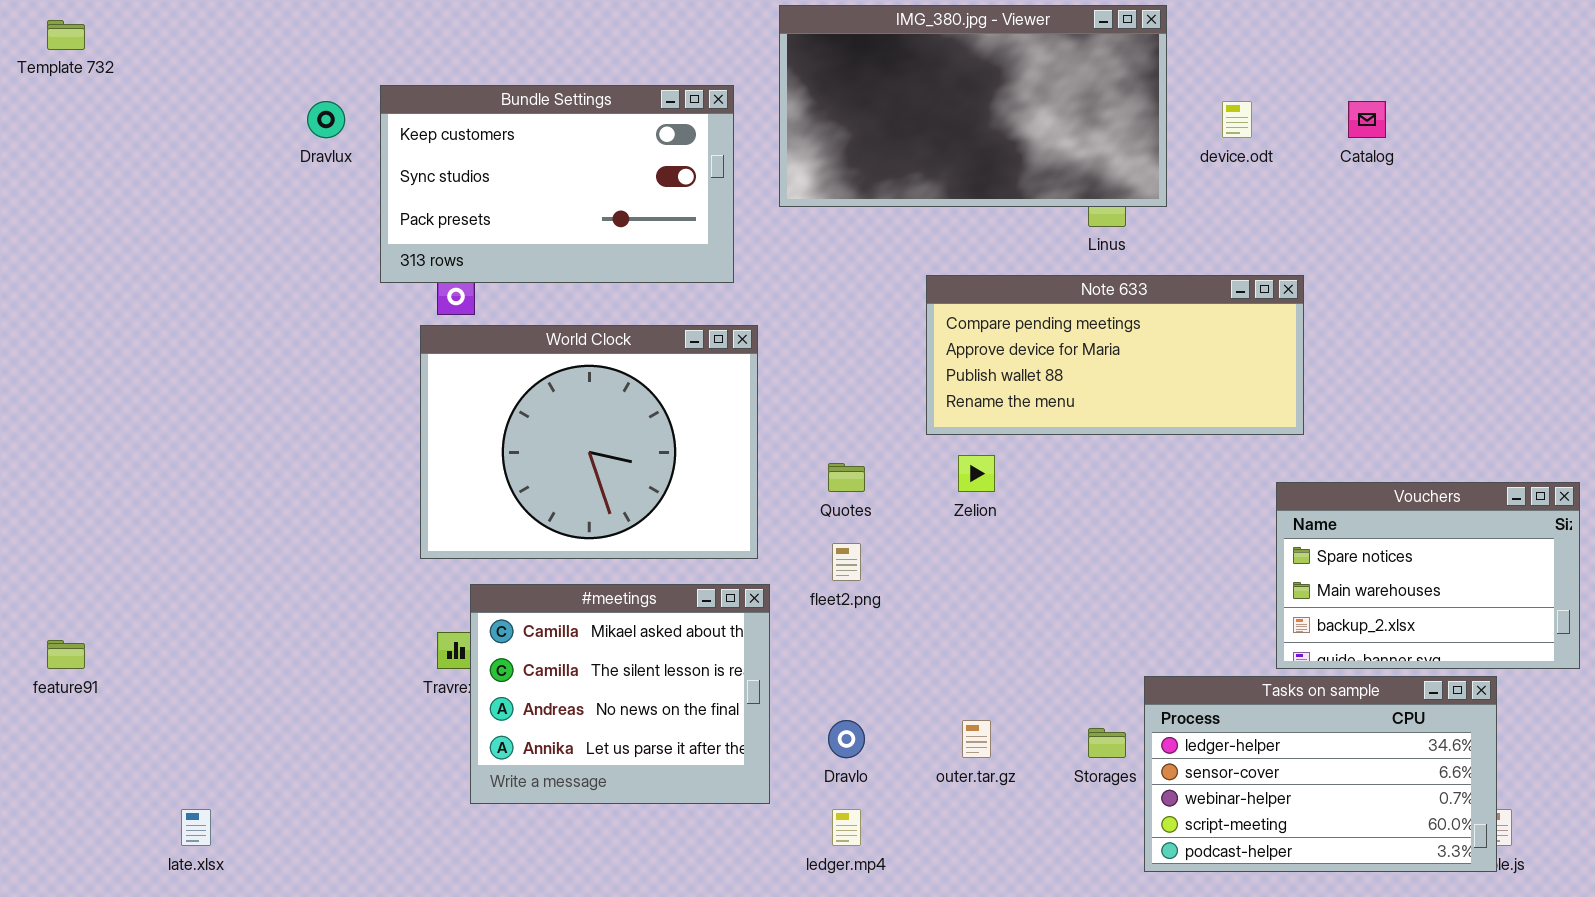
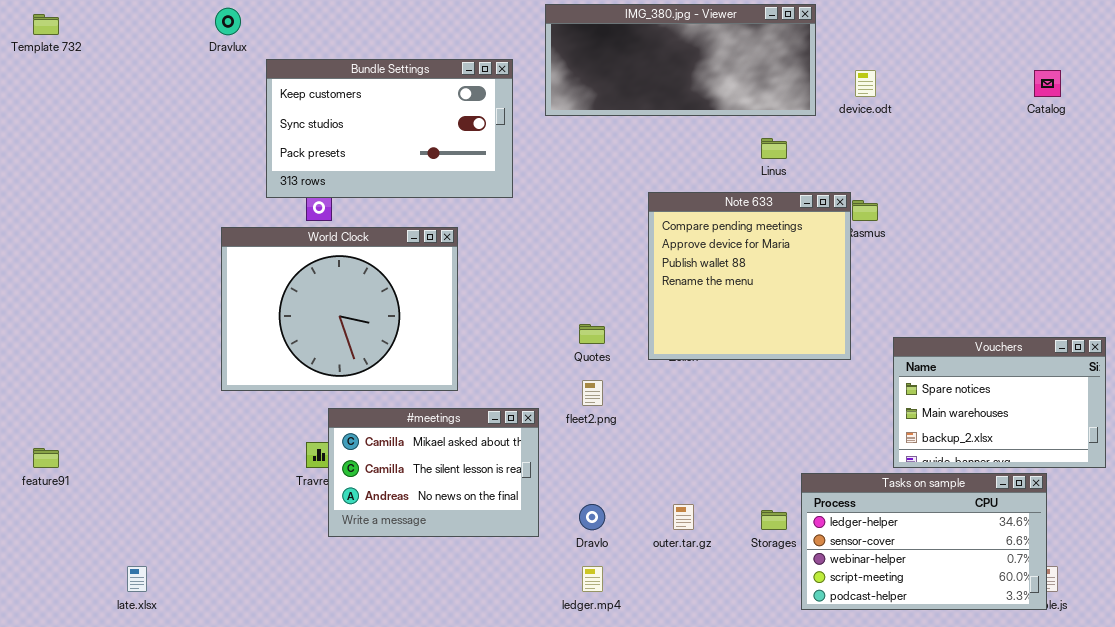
IMG_380.jpg - Viewer: [779,5,1167,207] -> [545,4,816,116], resized
Dravlux: [307,101,345,138] -> [215,8,241,35], moved
Catalog: [1348,101,1386,138] -> [1034,70,1061,97], moved
Note 633: [926,275,1304,435] -> [648,192,851,360], resized
World Clock: [420,325,758,559] -> [221,227,458,391], moved
#meetings: [470,584,770,804] -> [328,408,539,537], resized

